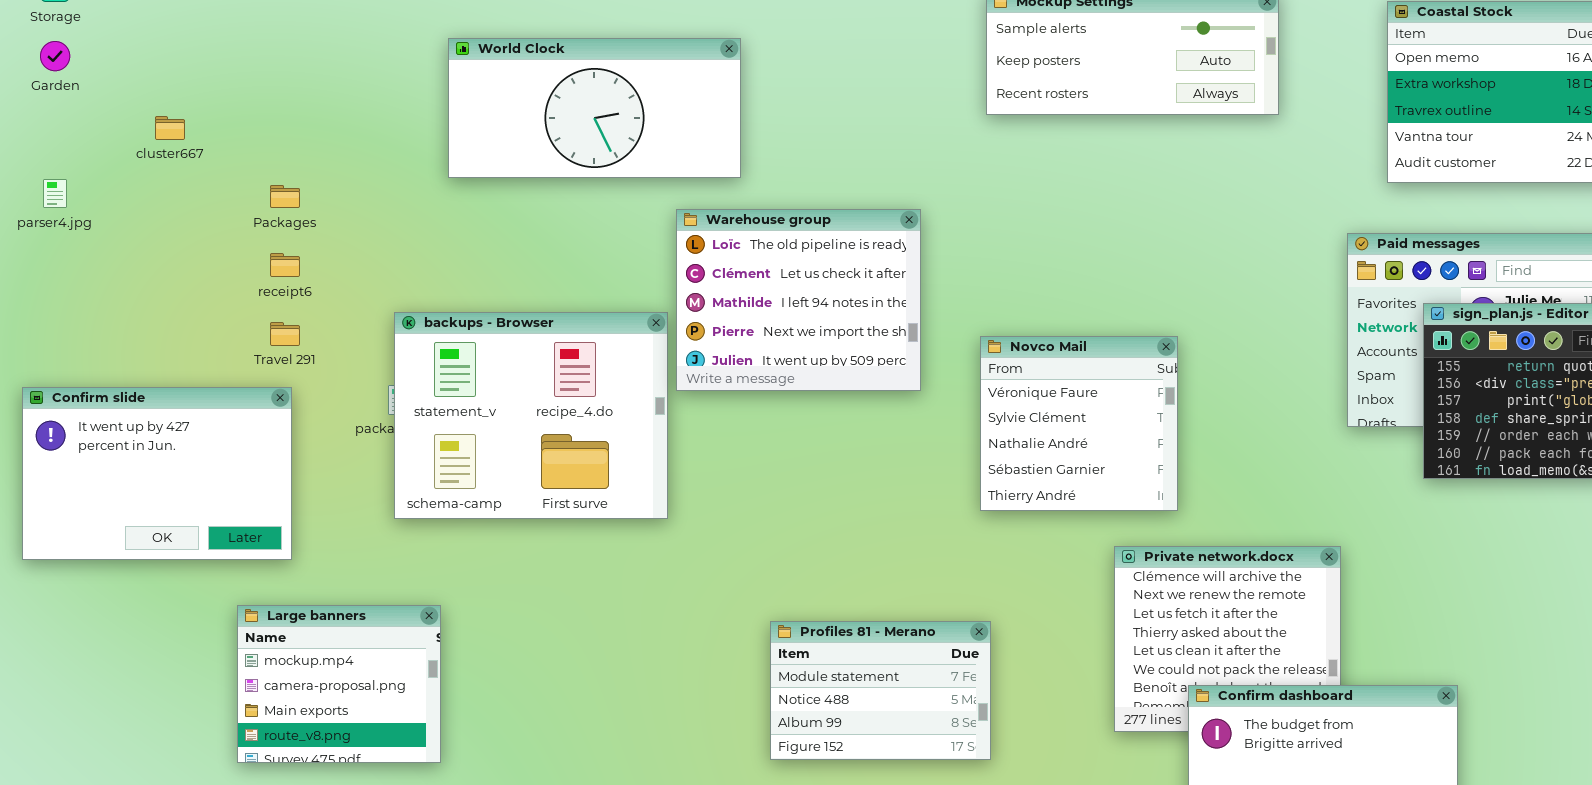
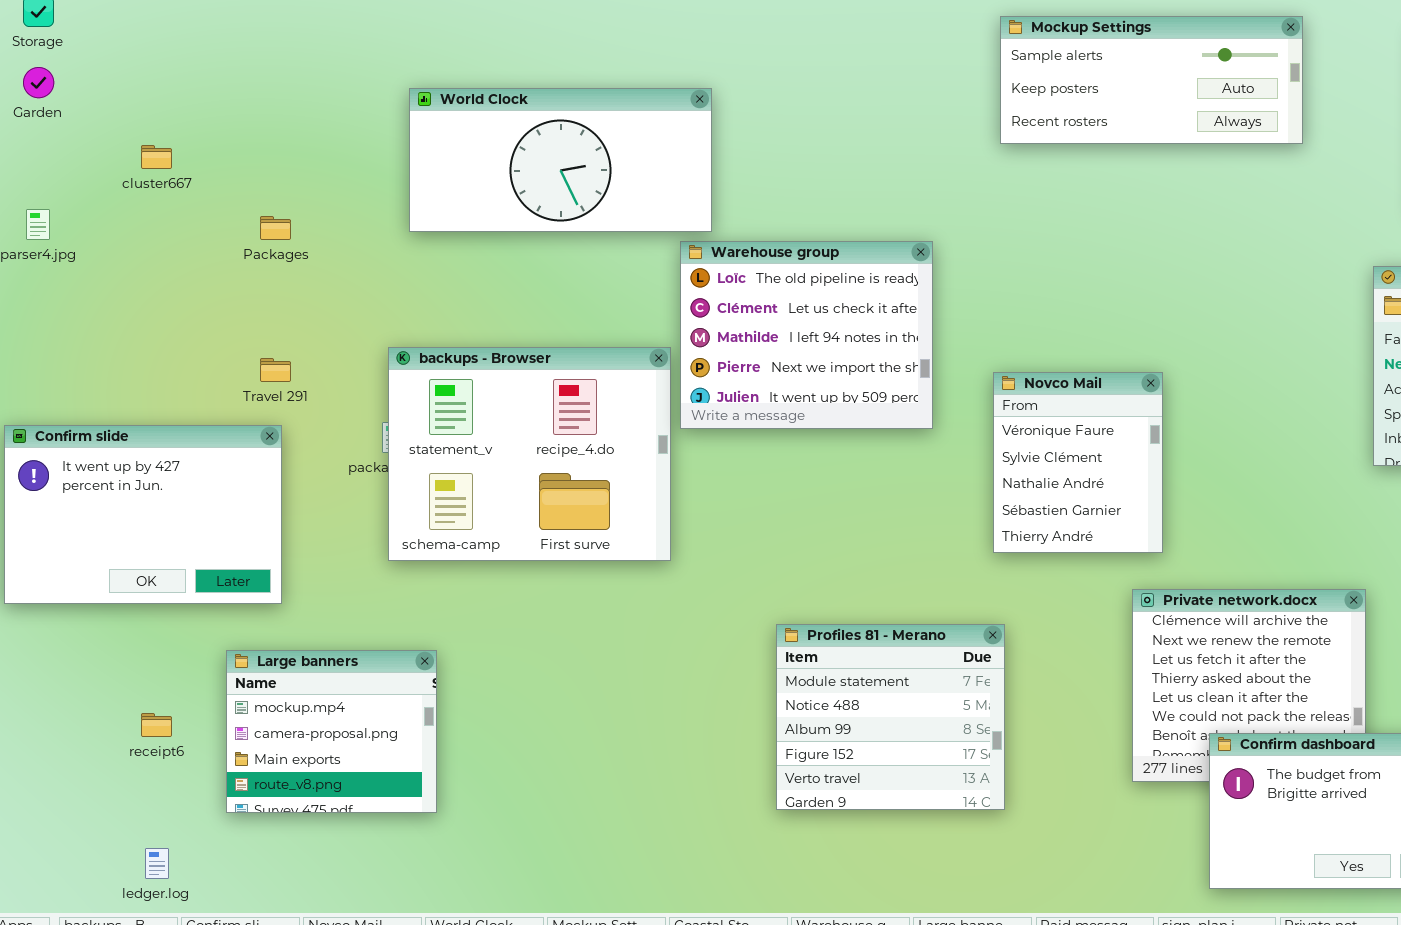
World Clock: [448,38,741,178] -> [409,88,712,232], moved
receipt6: [270,253,300,277] -> [141,713,172,737], moved
Novco Mail: [980,336,1178,511] -> [993,372,1163,553], resized
Profiles 81 - Merano: [770,621,991,760] -> [776,624,1005,810], resized

